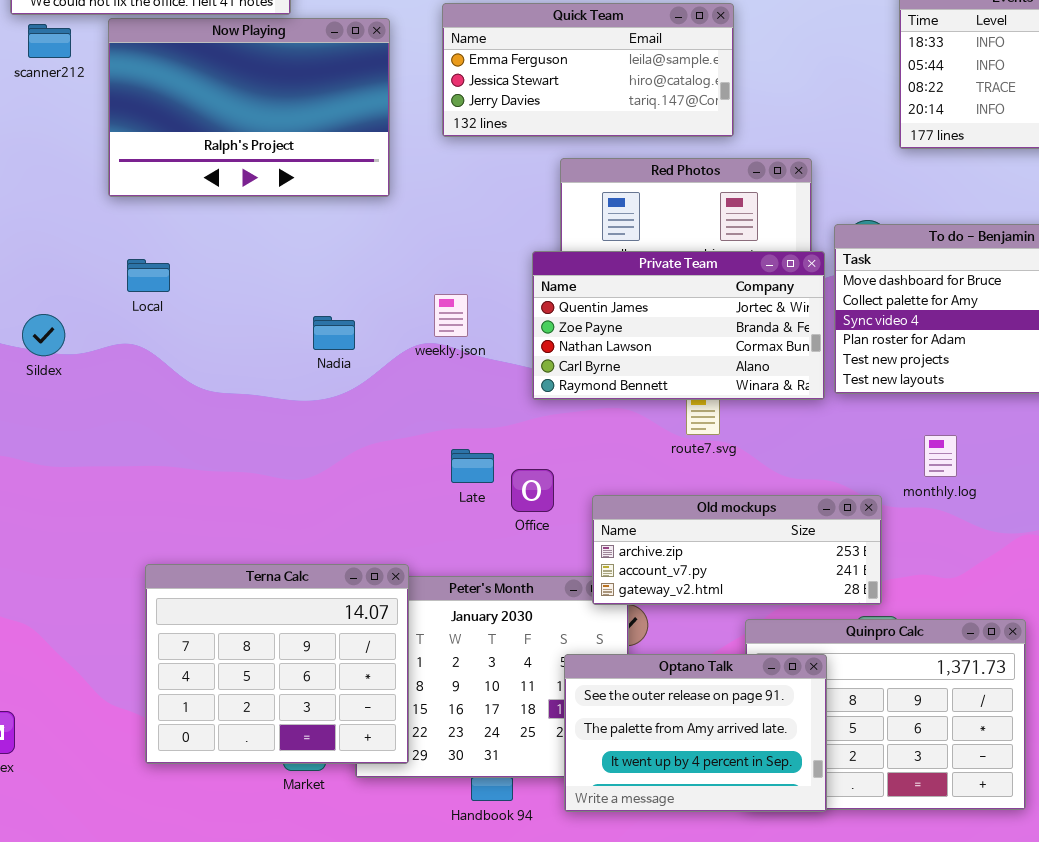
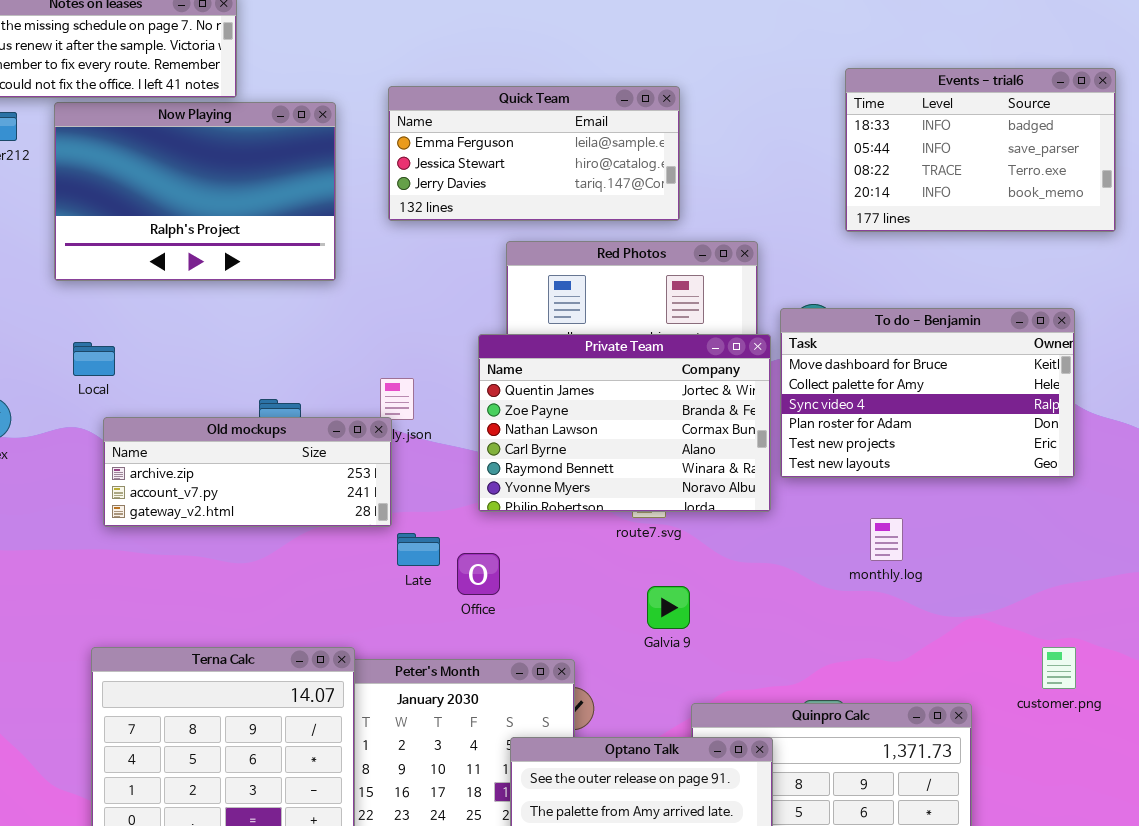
Private Team: [532,251,825,400] -> [478,334,771,512], resized
Old mockups: [592,495,882,605] -> [103,417,392,527], moved

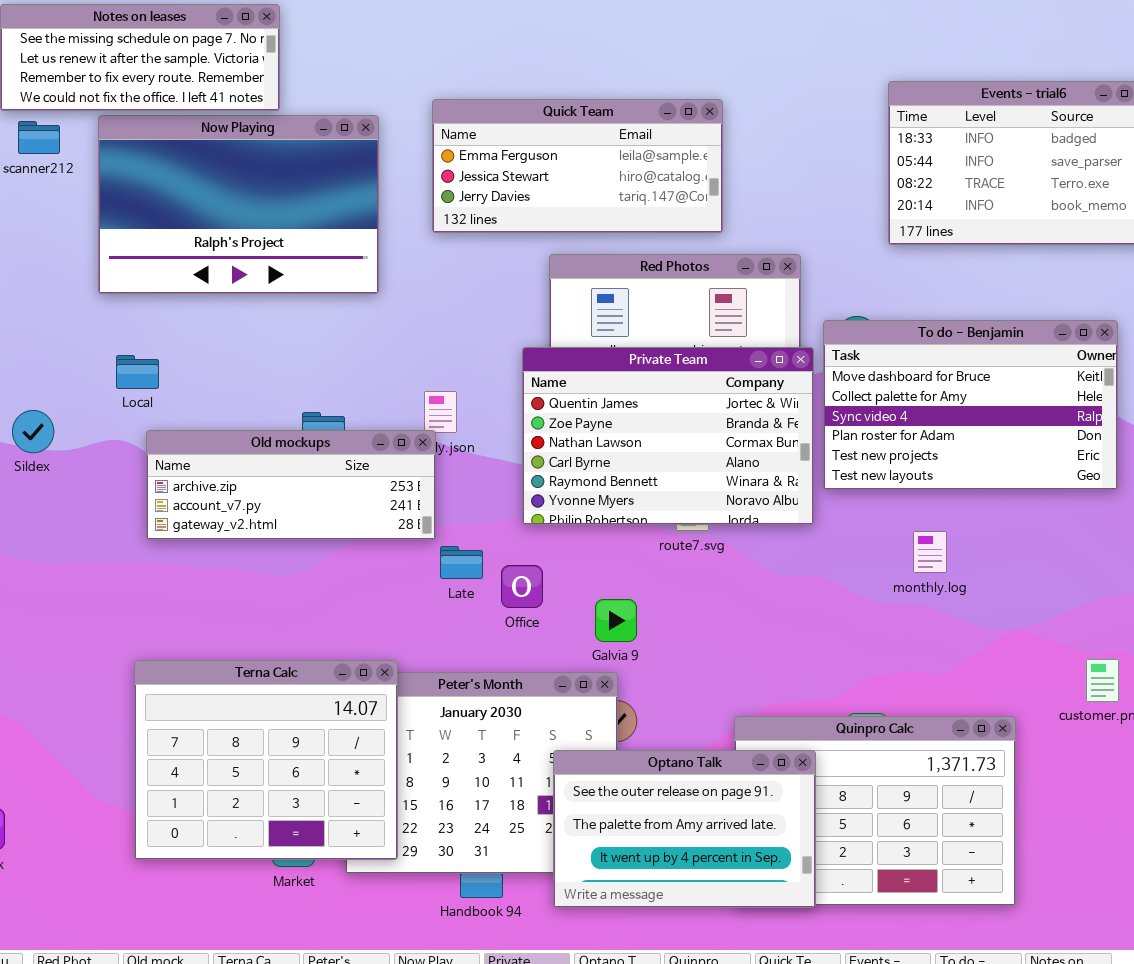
Galvia 9: [647,586,690,629] -> [595,599,637,642], moved

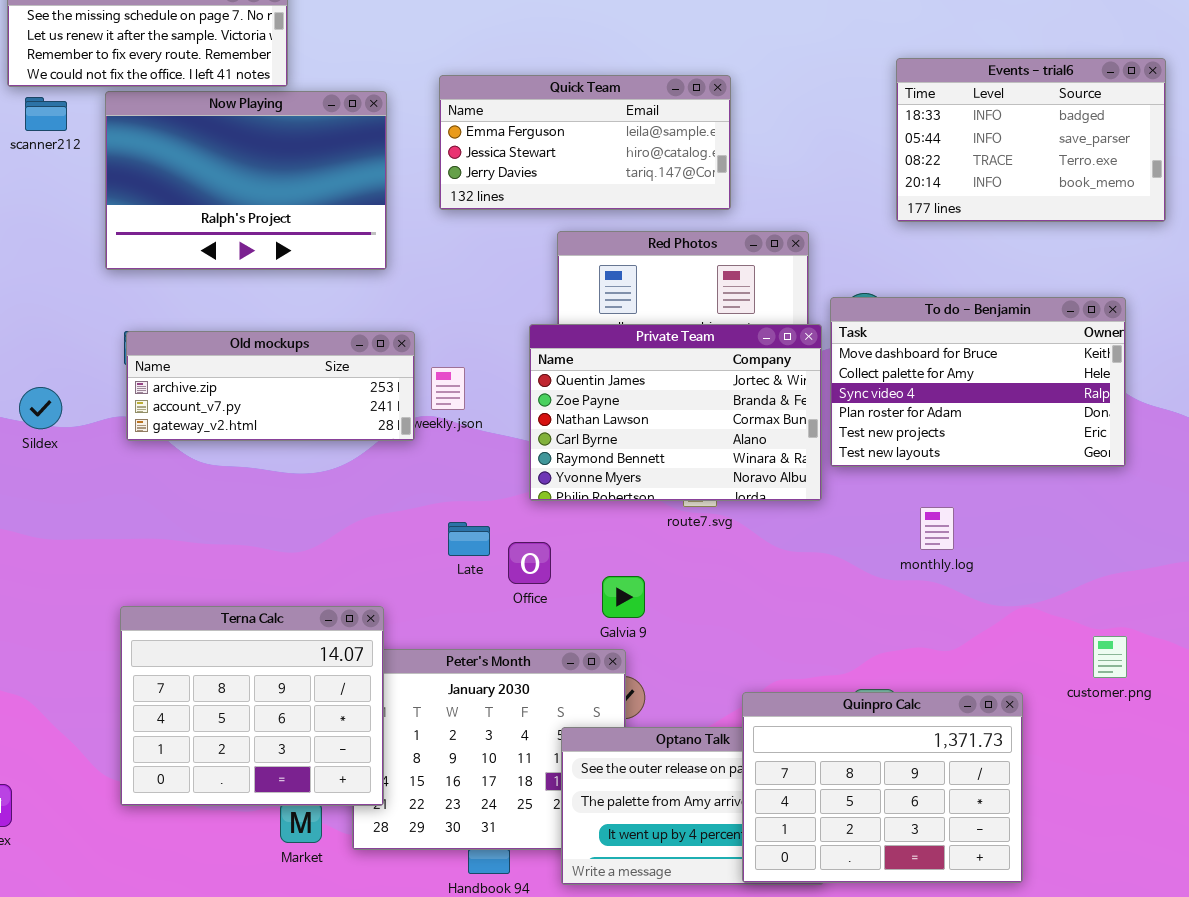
Old mockups: [146,430,436,540] -> [126,331,415,441], moved
Terna Calc: [134,660,398,860] -> [120,606,384,806], moved
Quinpro Calc: [734,716,1016,906] -> [742,692,1023,883], raised

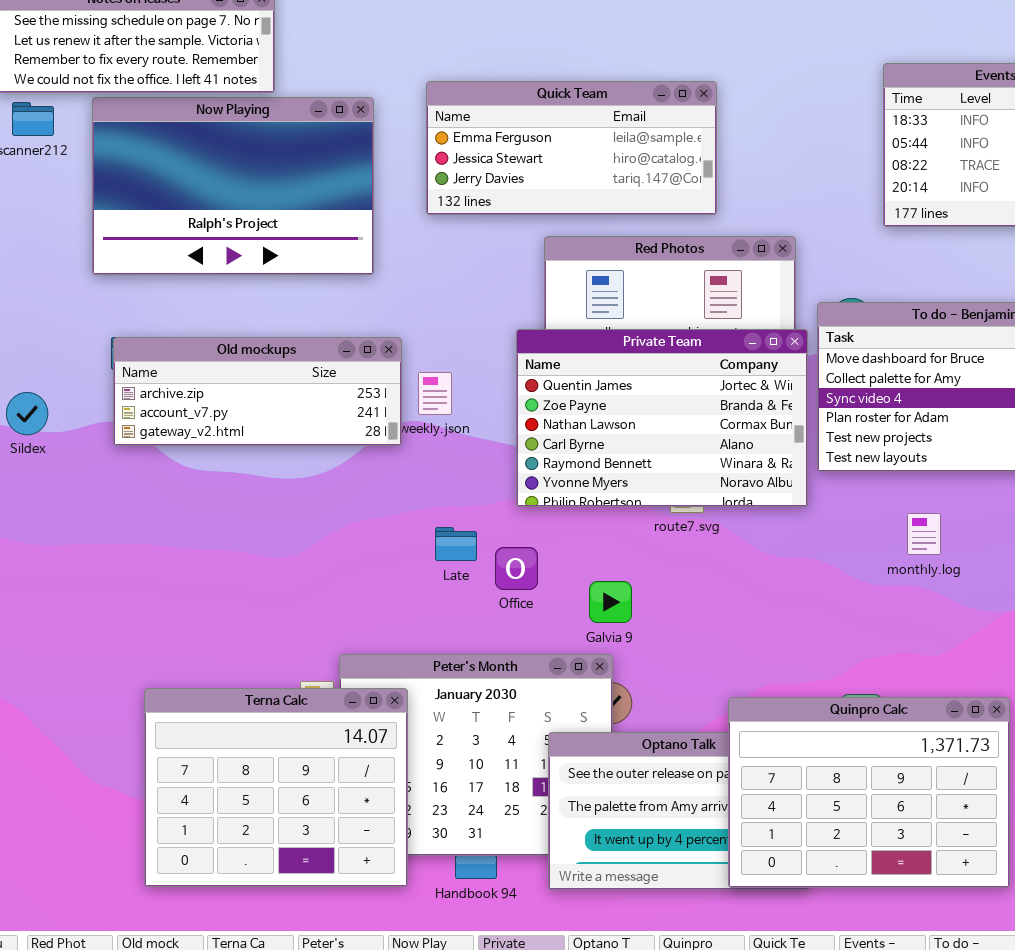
Terna Calc: [120,606,384,806] -> [144,688,408,887], moved

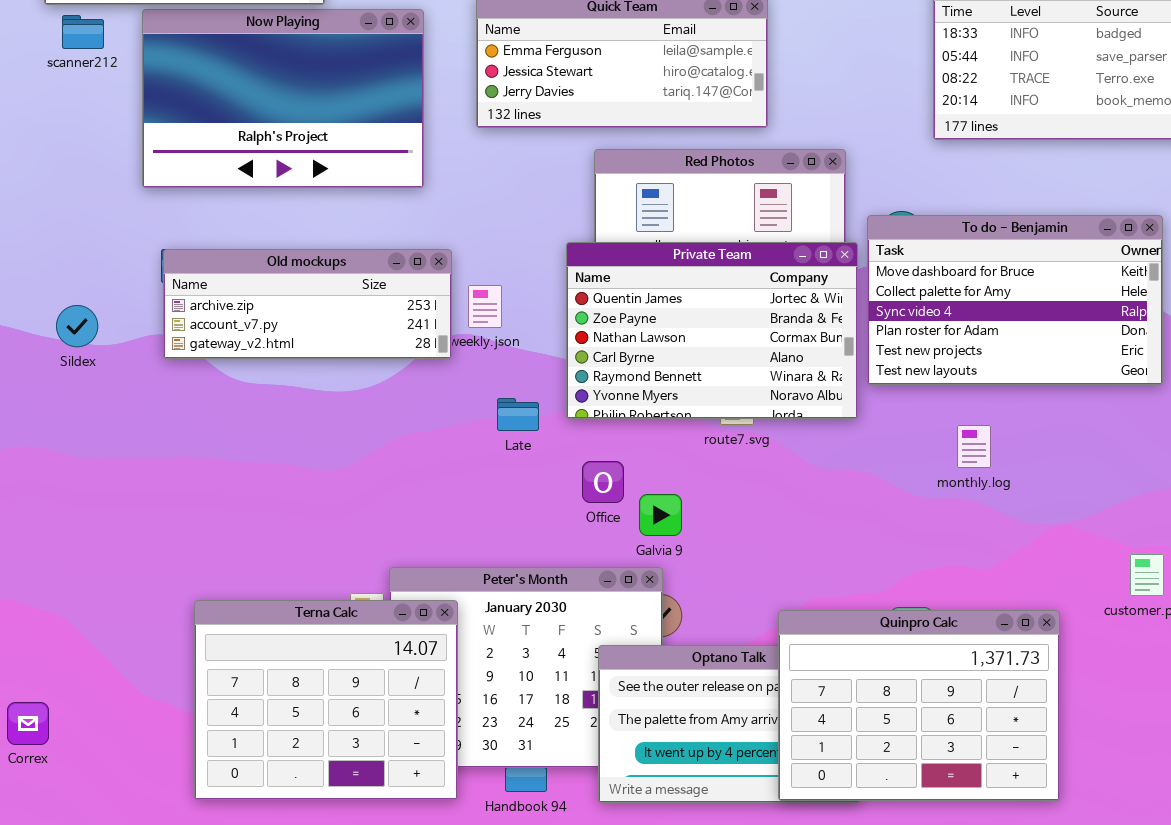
Late: [435,527,477,561] -> [497,398,539,431], moved
Office: [495,547,538,590] -> [582,461,624,503], moved

